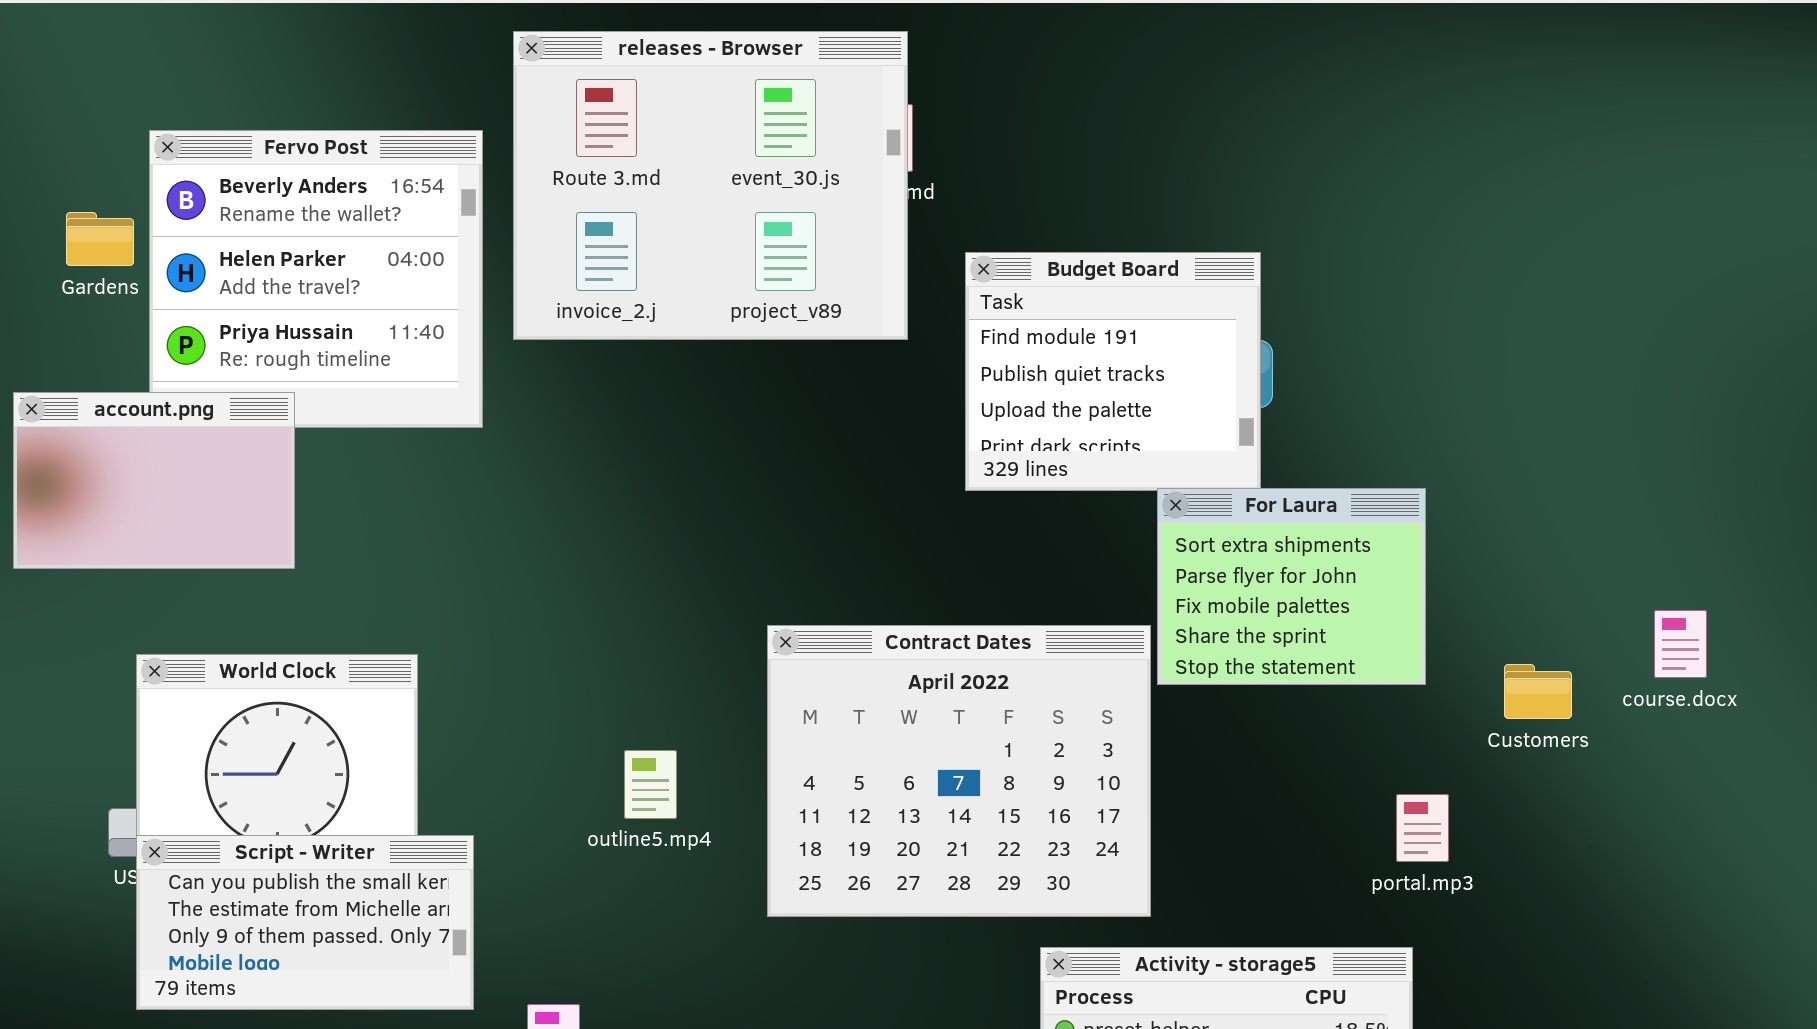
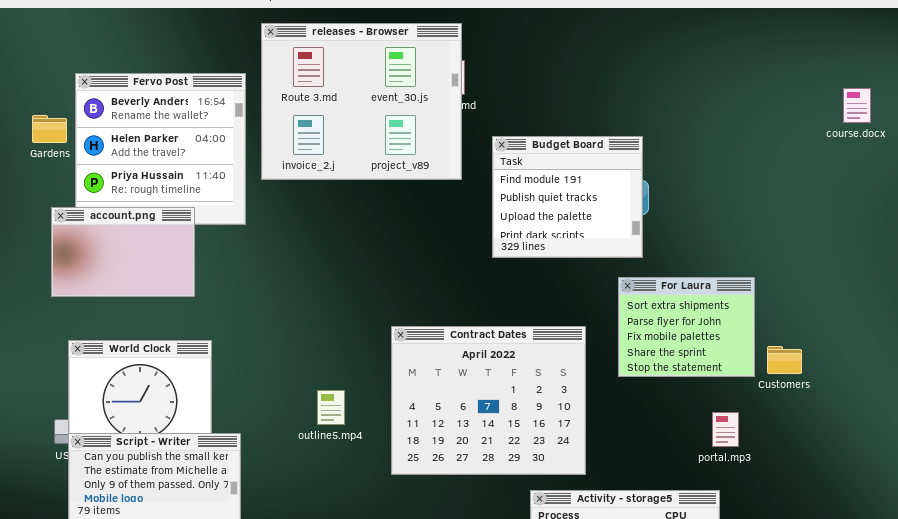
account.png: [13,392,295,569] -> [51,207,195,297], moved
For Laura: [1157,488,1426,685] -> [618,277,755,377], moved
course.docx: [1654,610,1707,678] -> [843,88,871,123], moved

